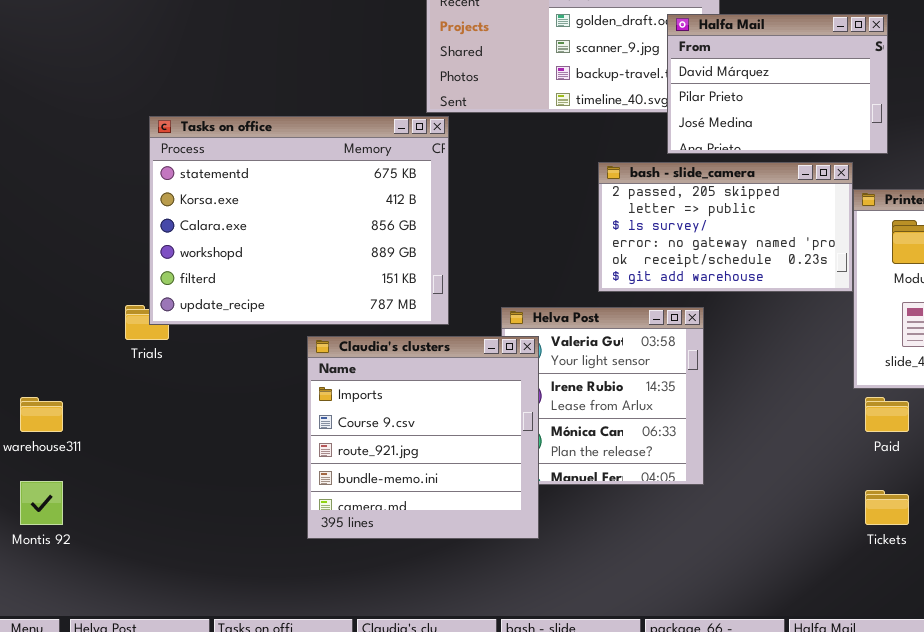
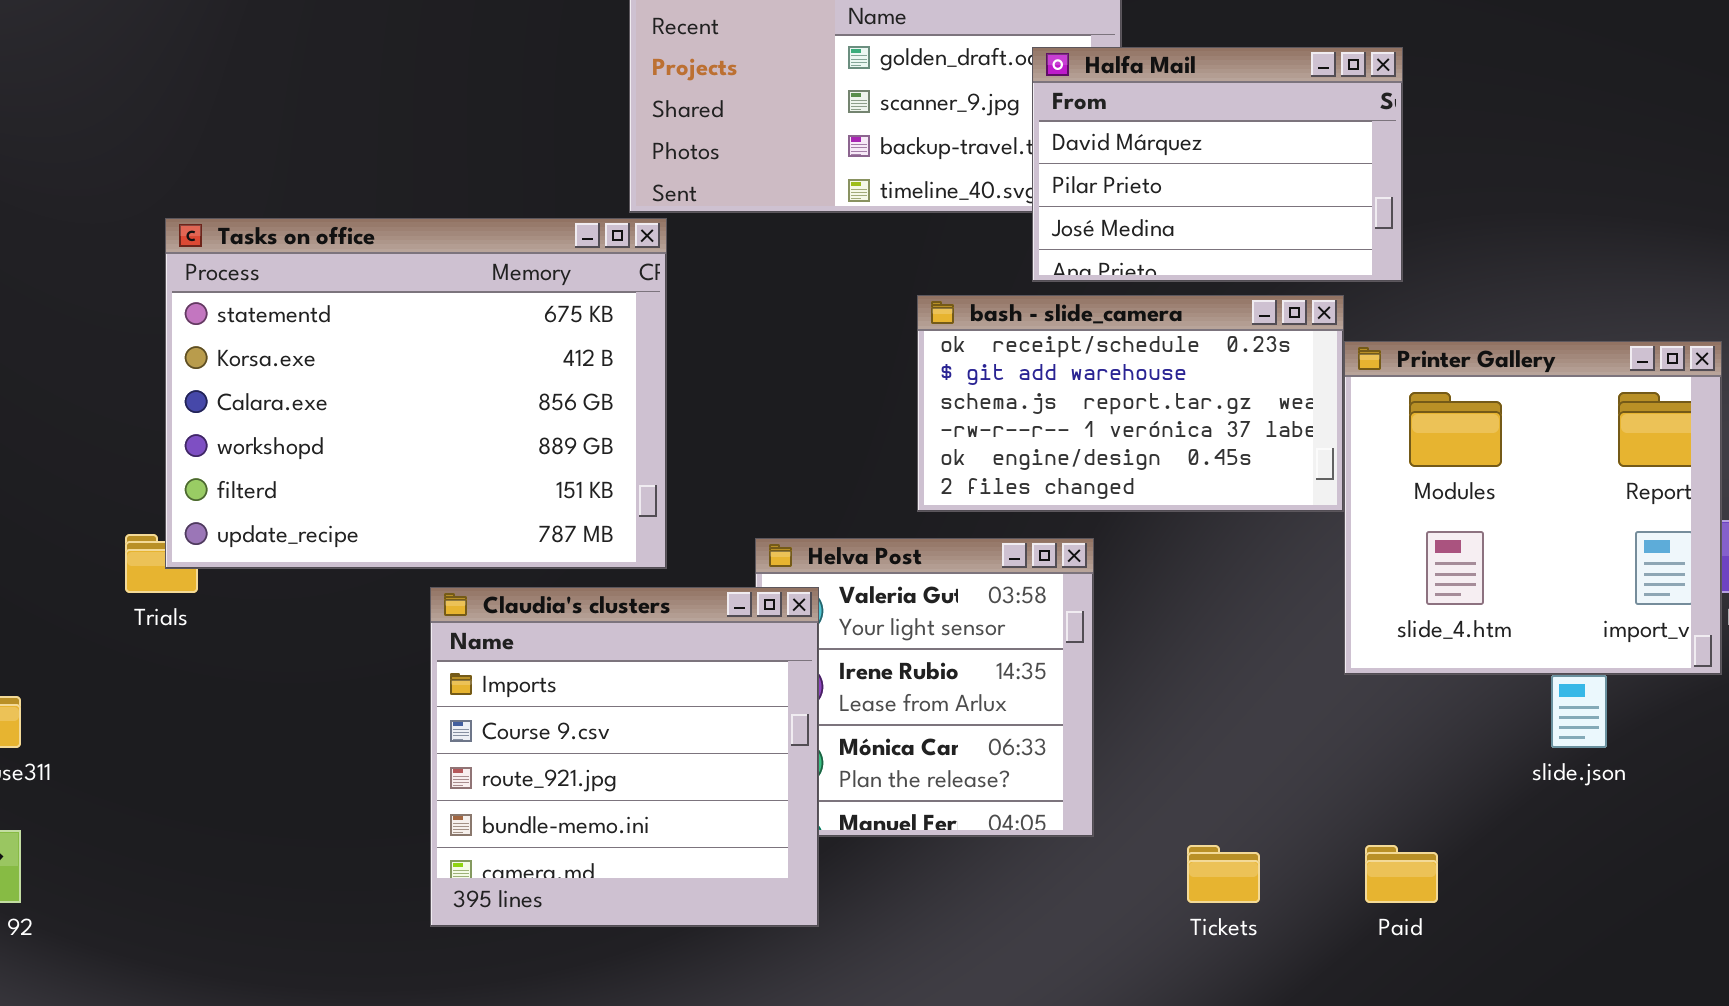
bash - slide_camera: [598,162,853,292] -> [917,295,1344,512], scrolled down 4 rows
Paid: [865,397,909,432] -> [1365,845,1438,903], moved
Tickets: [865,490,909,525] -> [1187,845,1260,903], moved

